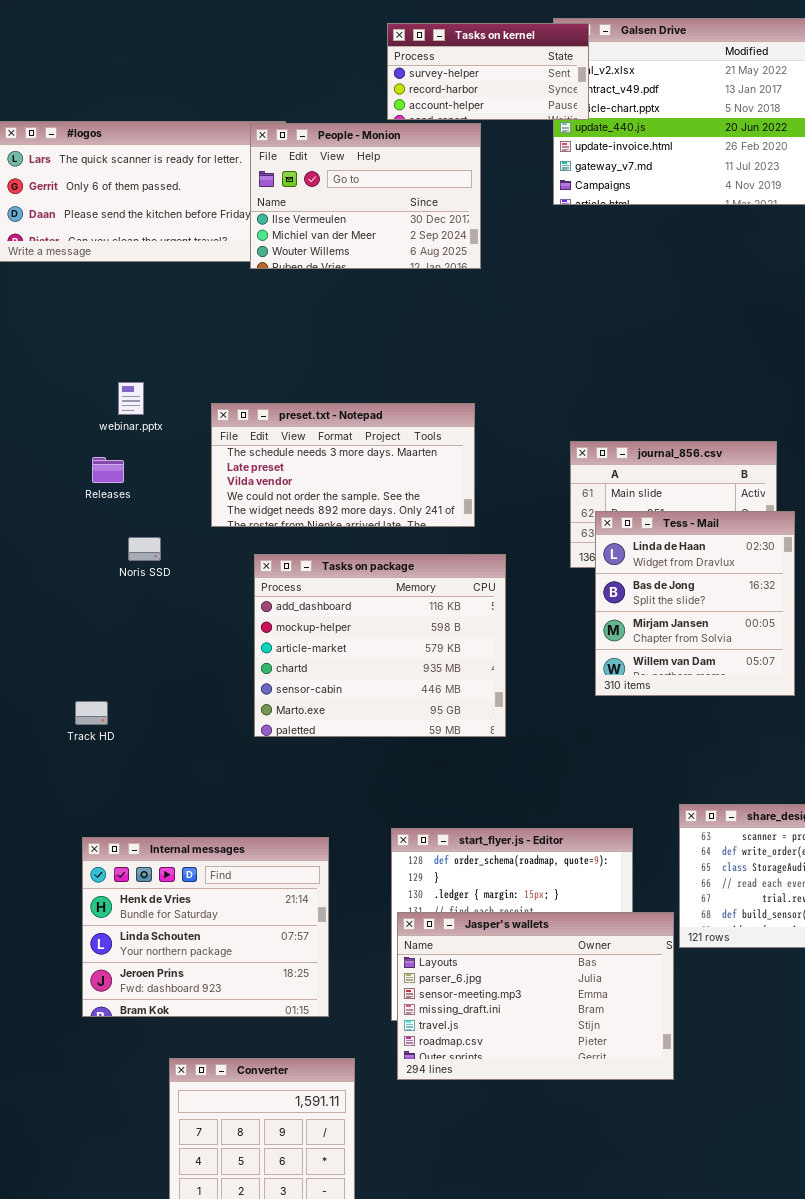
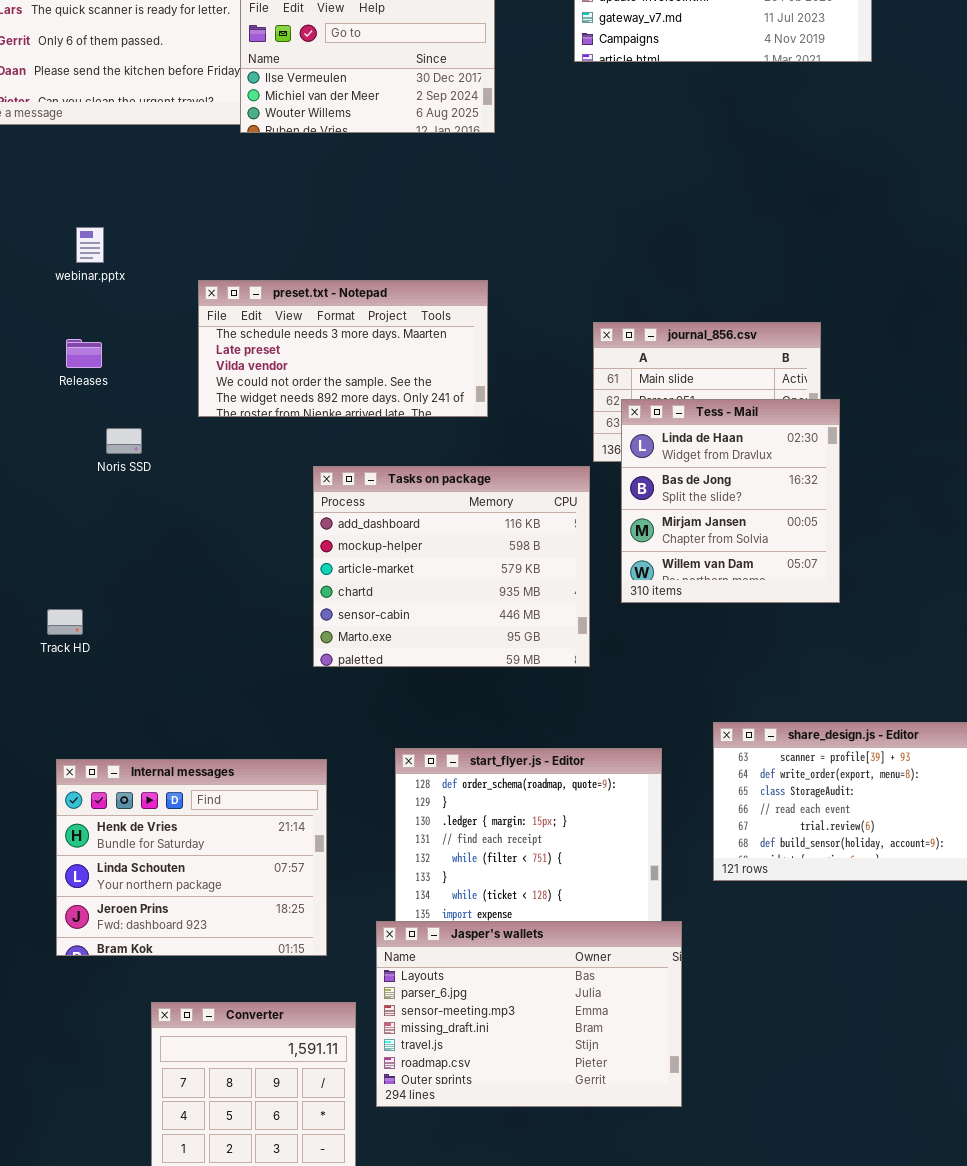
webinar.pptx: [118,382,144,415] -> [76,227,104,263], moved
Tasks on package: [254,554,506,737] -> [313,466,590,667], moved
Jasper's wallets: [397,912,674,1080] -> [376,921,682,1107], moved

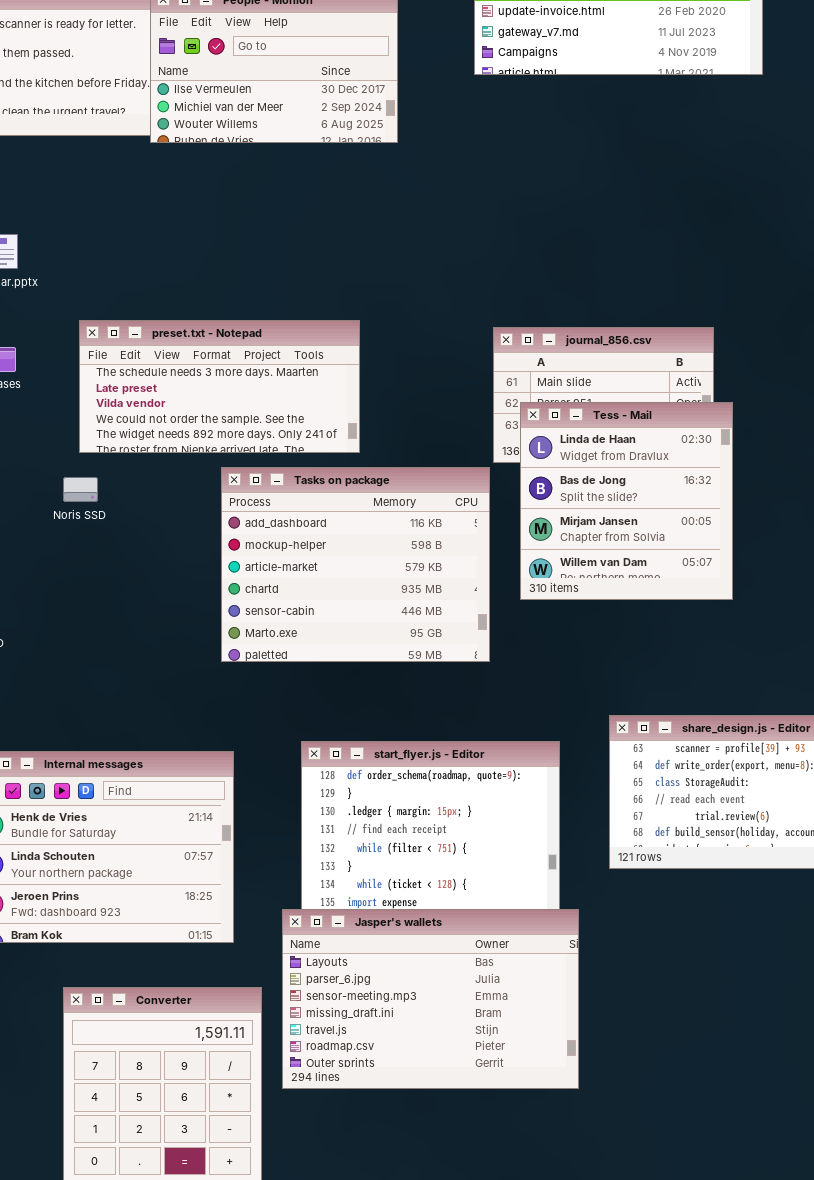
preset.txt - Notepad: [198,280,488,417] -> [79,320,360,453], moved
Noris SSD: [106,428,142,454] -> [63,477,98,502], moved

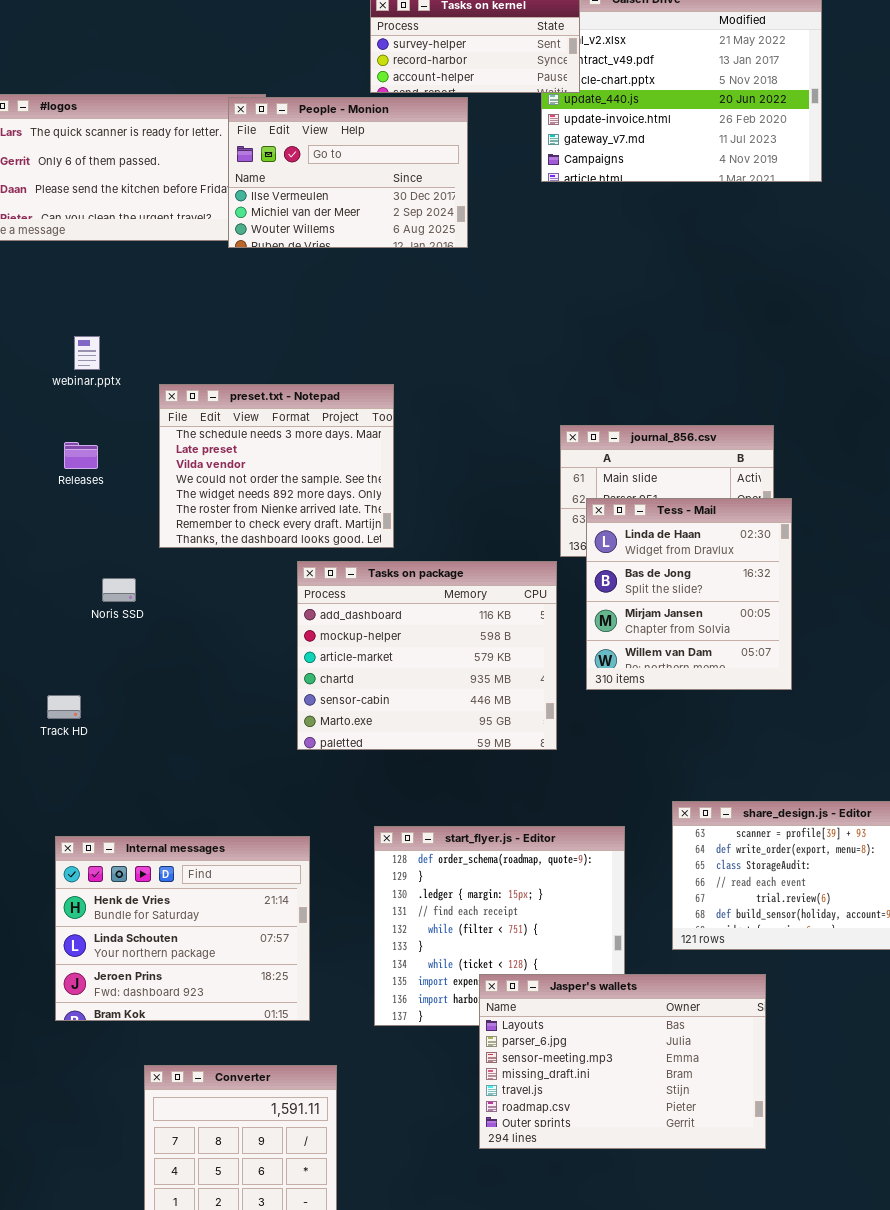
preset.txt - Notepad: [79,320,360,453] -> [159,384,394,548], resized
Noris SSD: [63,477,98,502] -> [102,578,136,602], moved
Jasper's wallets: [282,909,579,1089] -> [479,974,766,1149], moved

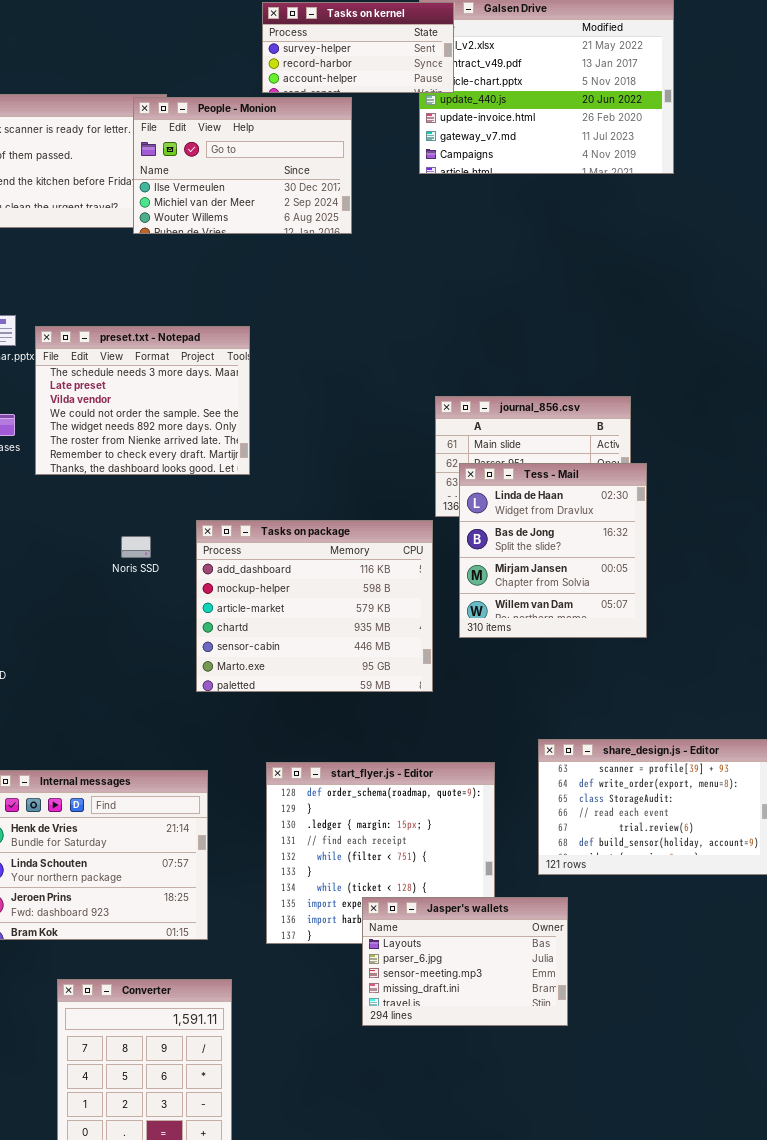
preset.txt - Notepad: [159,384,394,548] -> [35,326,250,475], moved
Noris SSD: [102,578,136,602] -> [121,536,151,558], moved
Jasper's wallets: [479,974,766,1149] -> [362,897,568,1026], resized

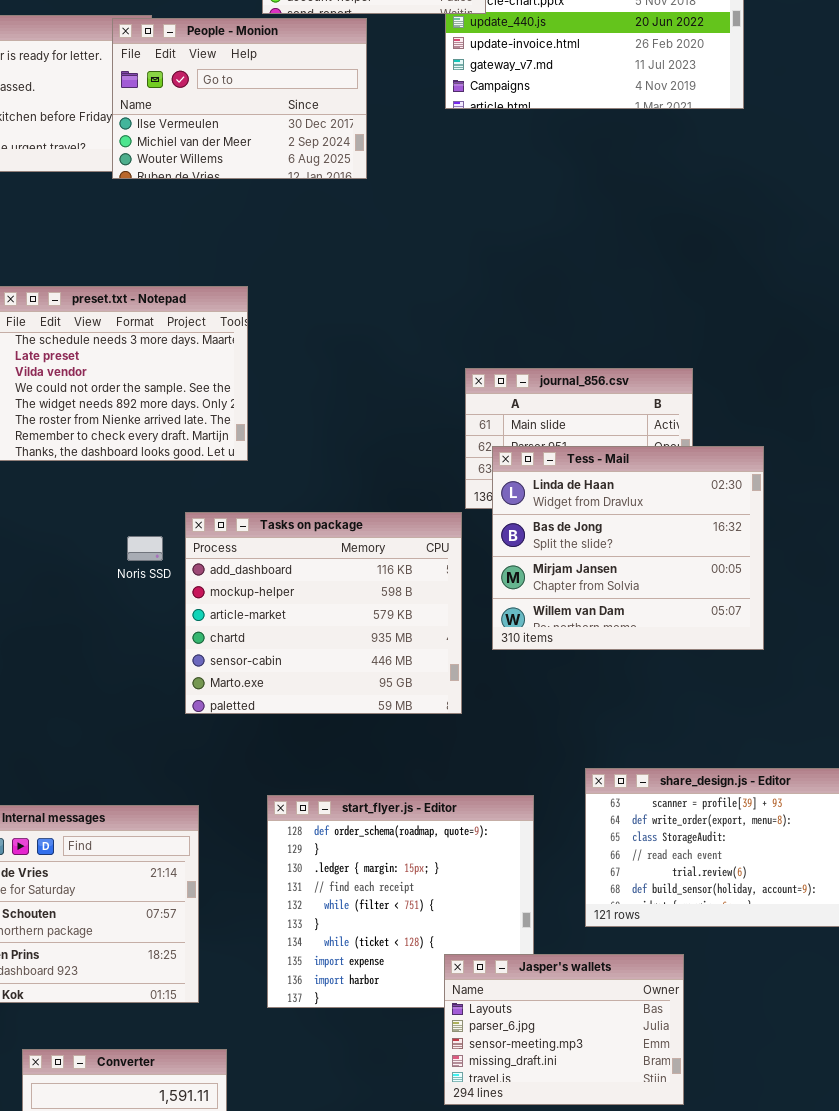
Tess - Mail: [459,463,647,638] -> [492,446,764,650], resized
Noris SSD: [121,536,151,558] -> [127,536,163,561], moved
Jasper's wallets: [362,897,568,1026] -> [444,954,684,1105], moved

